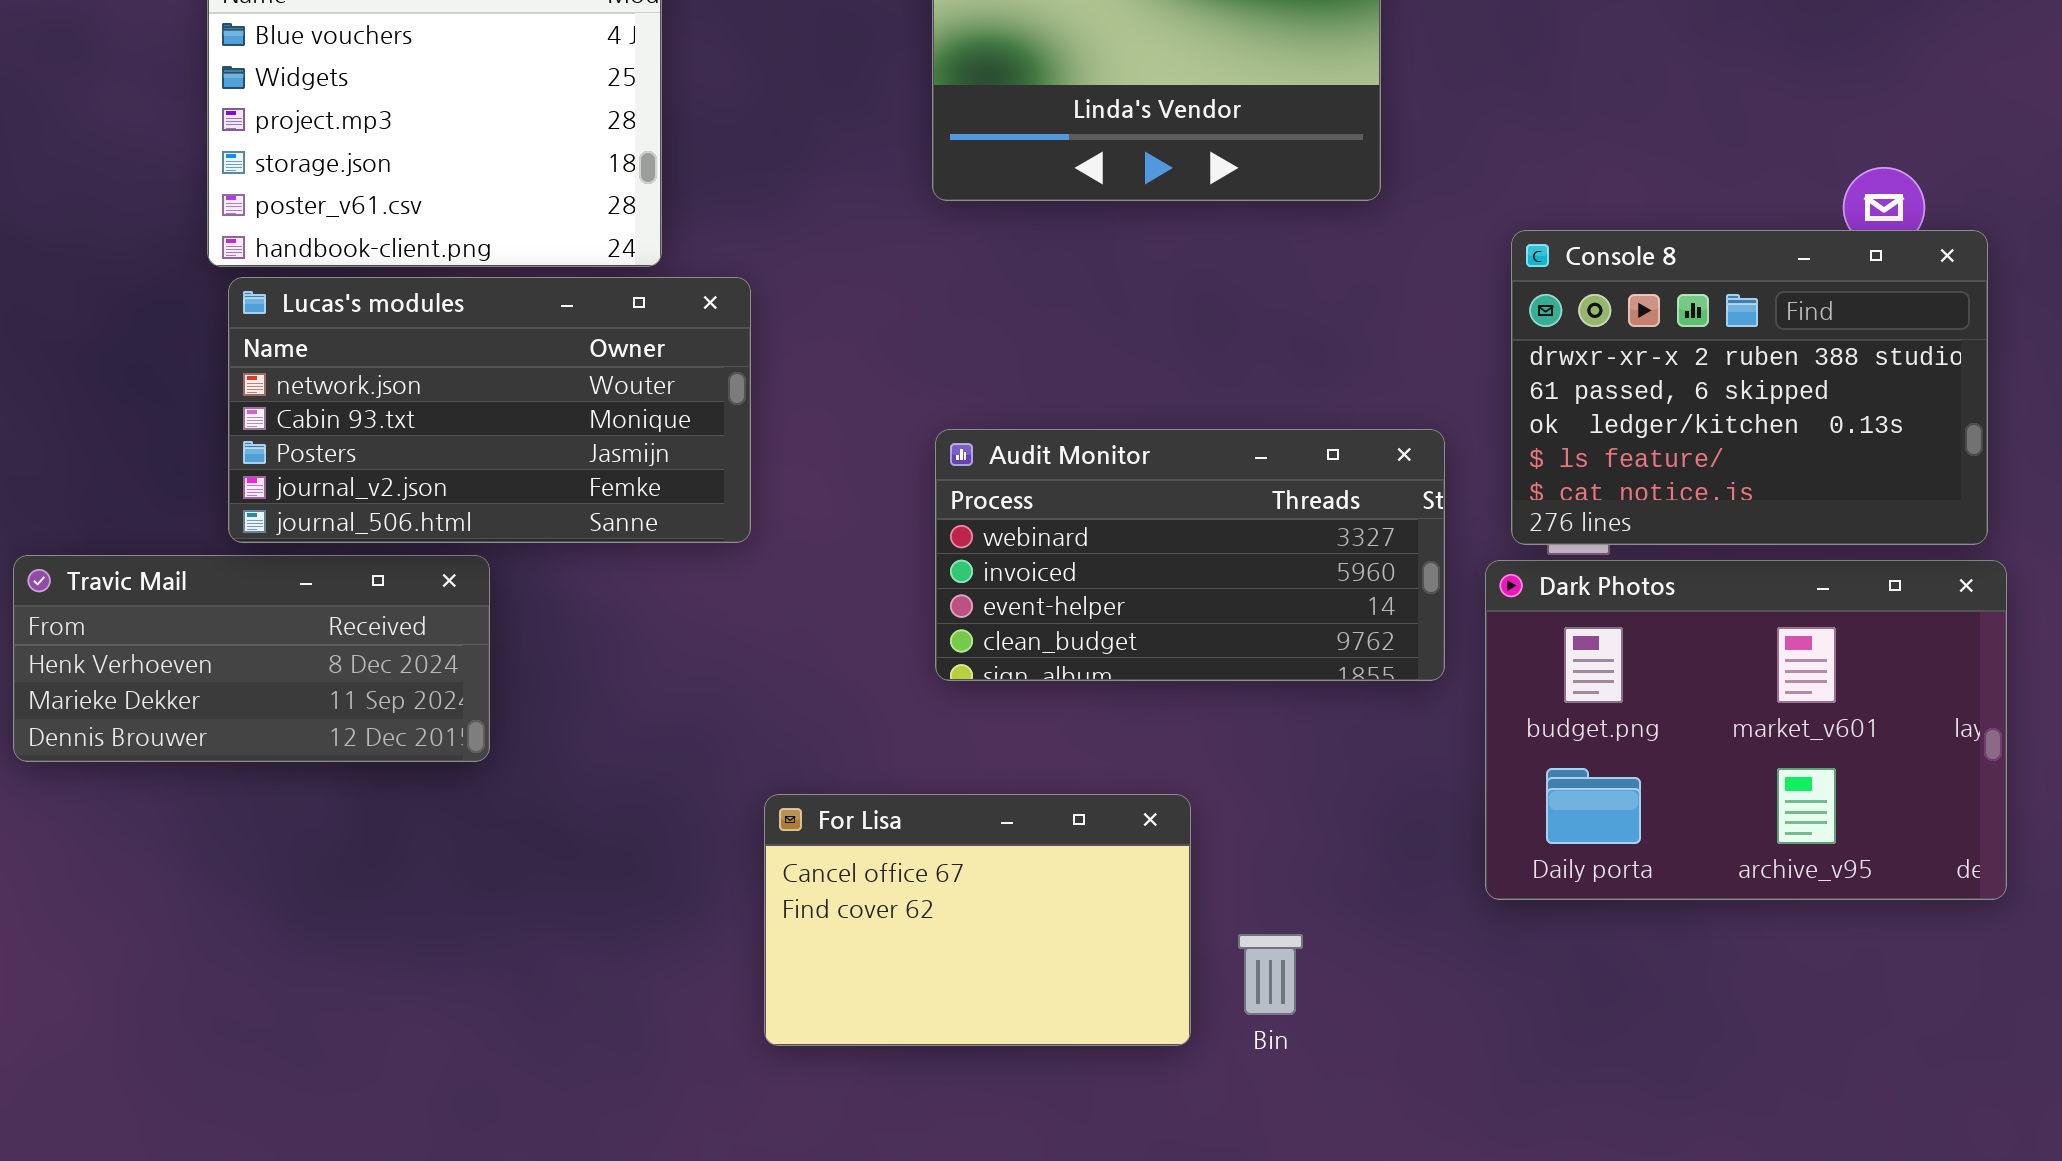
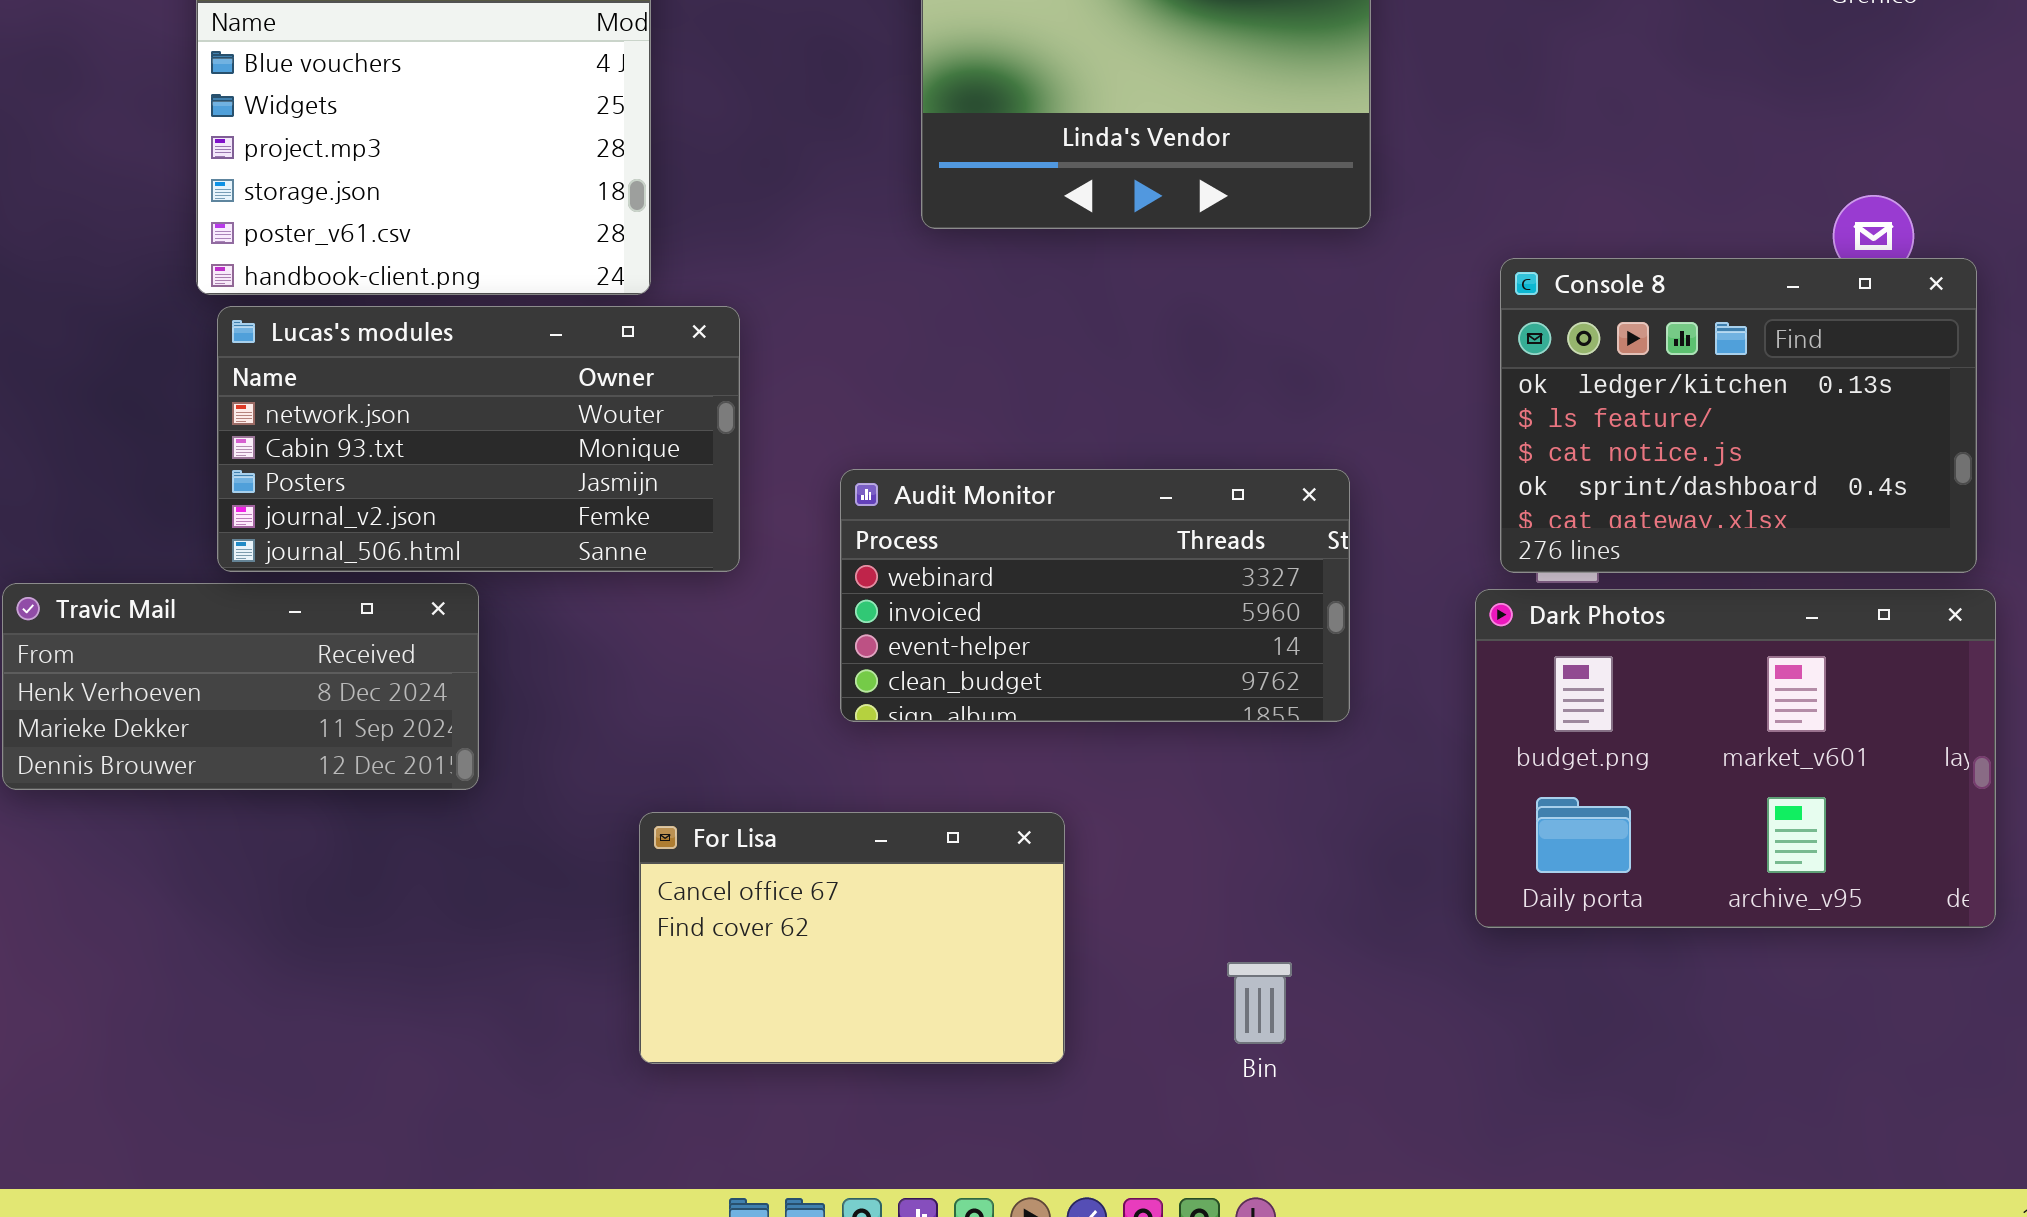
Console 8: [1511,230,1988,545] -> [1500,258,1977,573], scrolled down 2 rows
Audit Monitor: [935,429,1445,681] -> [840,469,1350,722], moved
For Lisa: [764,794,1191,1046] -> [639,812,1065,1064], moved

